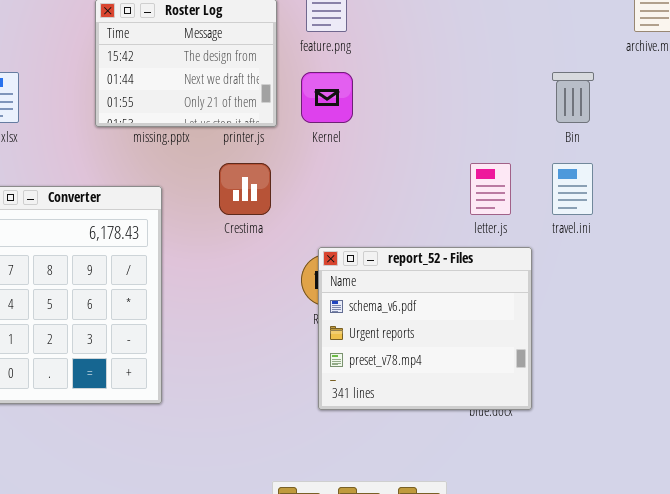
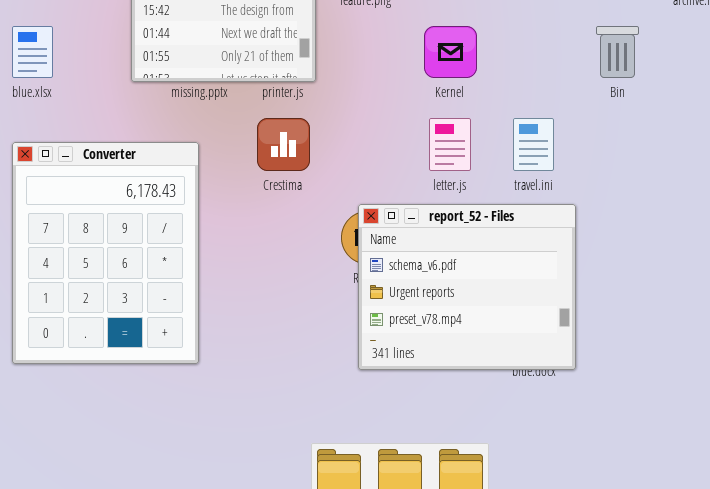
Kernel: [301,72,353,123] -> [424,26,477,78], moved
letter.js: [470,163,511,215] -> [429,118,471,171], moved
travel.ini: [552,163,593,215] -> [513,118,554,171], moved

